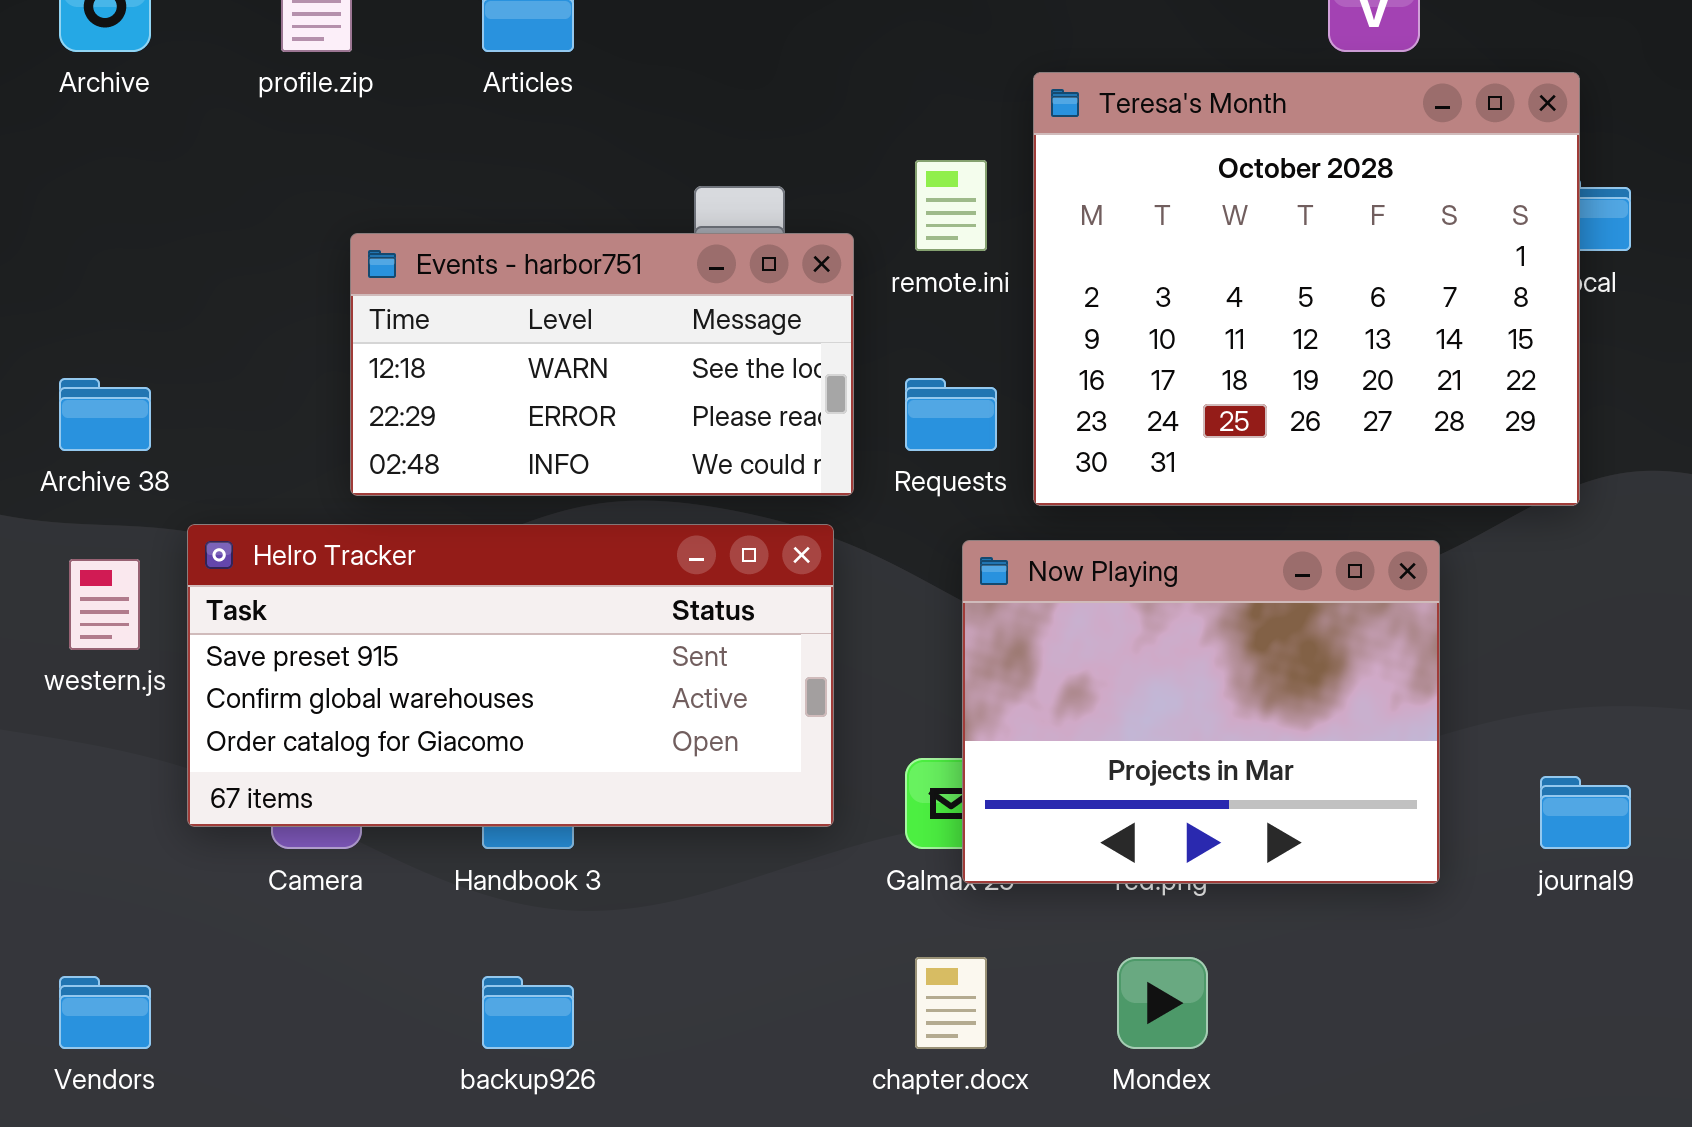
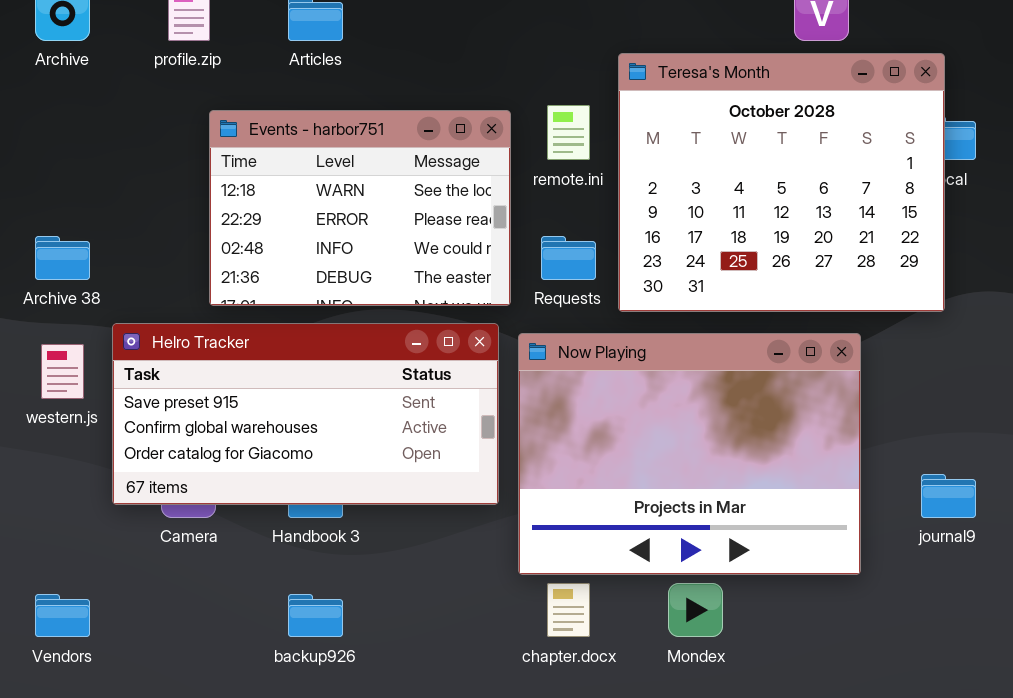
Events - harbor751: [350,233,854,496] -> [209,110,511,306], resized
Now Playing: [962,540,1440,884] -> [518,333,861,575], resized

